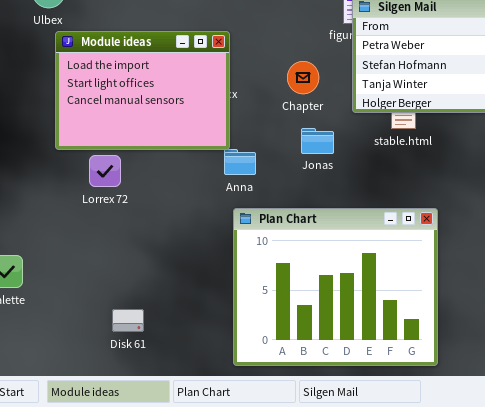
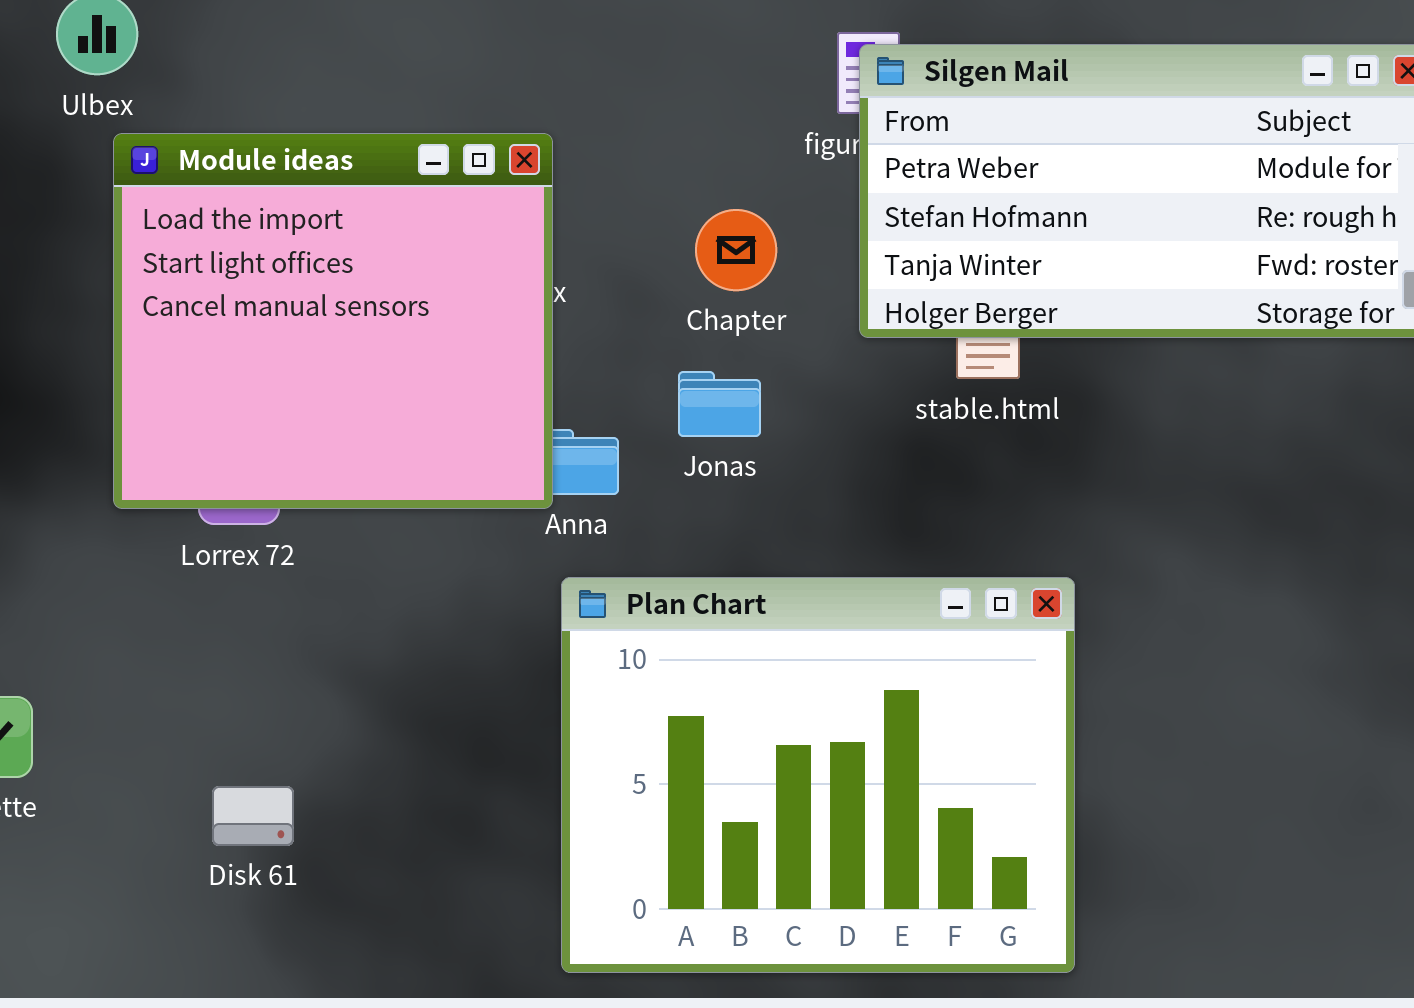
Module ideas: [55,31,230,150] -> [113,133,553,509], resized
Jonas: [301,128,334,154] -> [678,371,761,437], moved
Disk 61: [112,309,144,332] -> [212,786,294,846], moved

